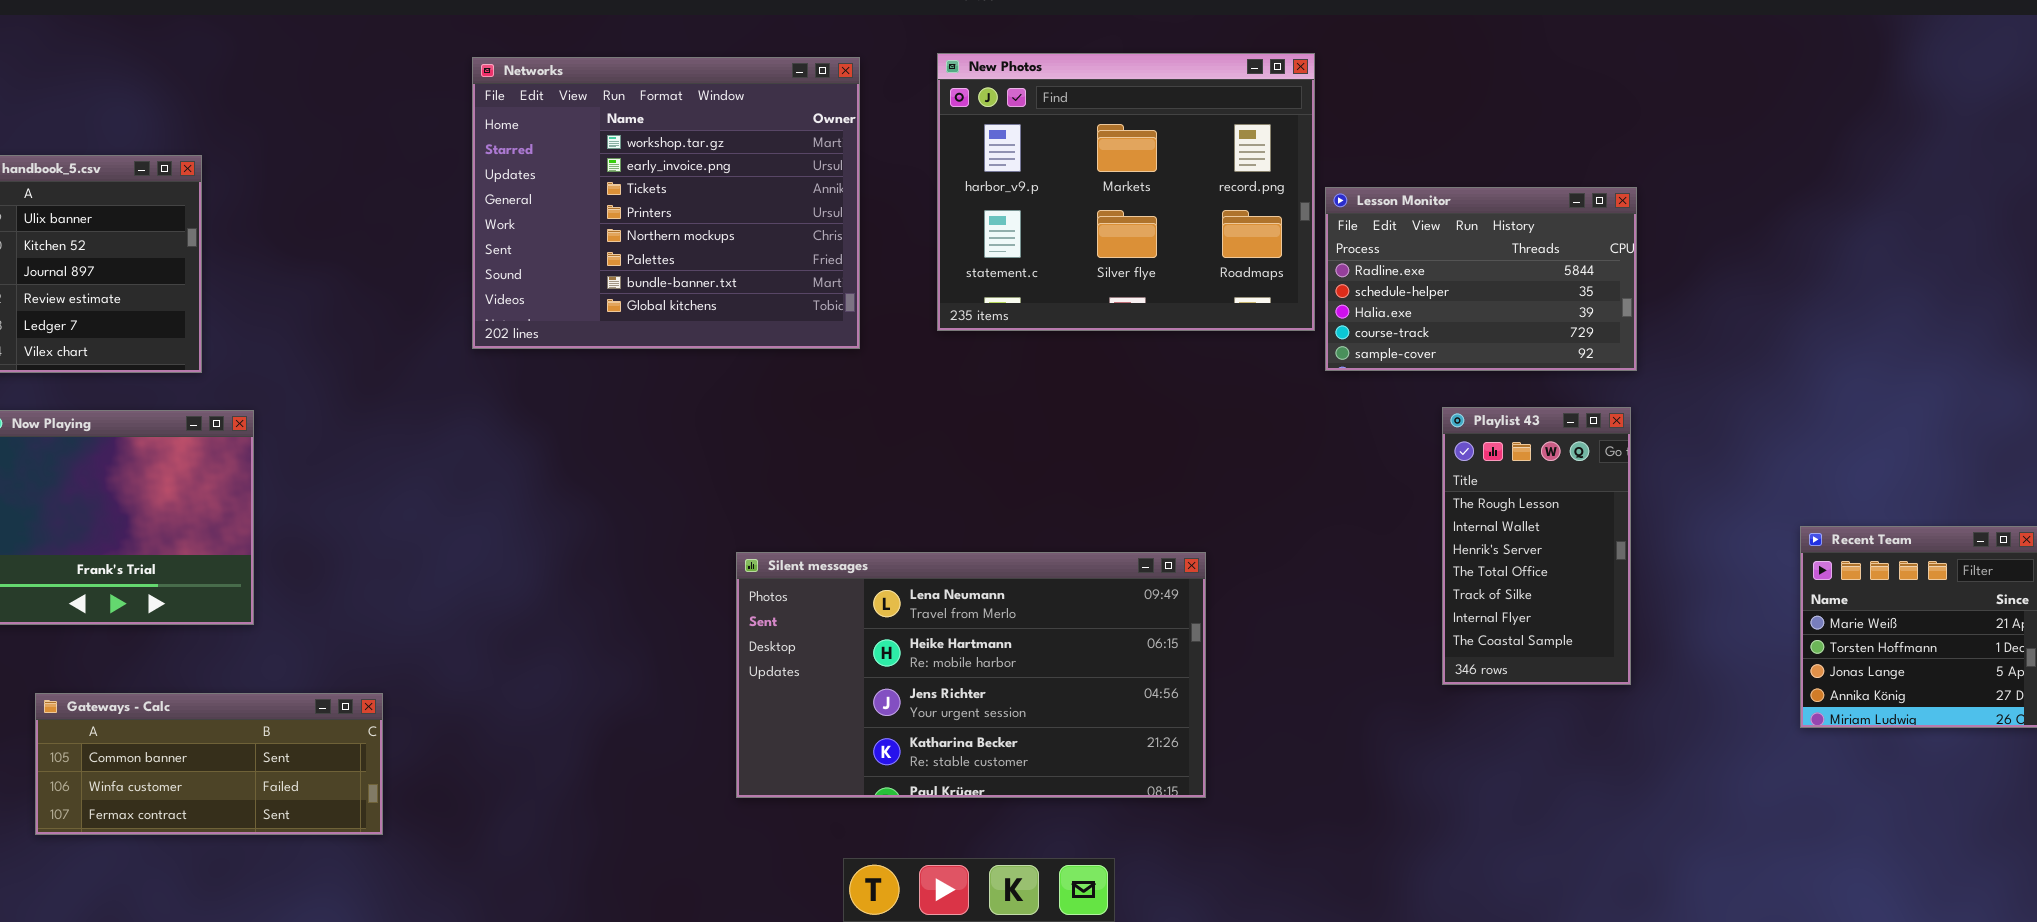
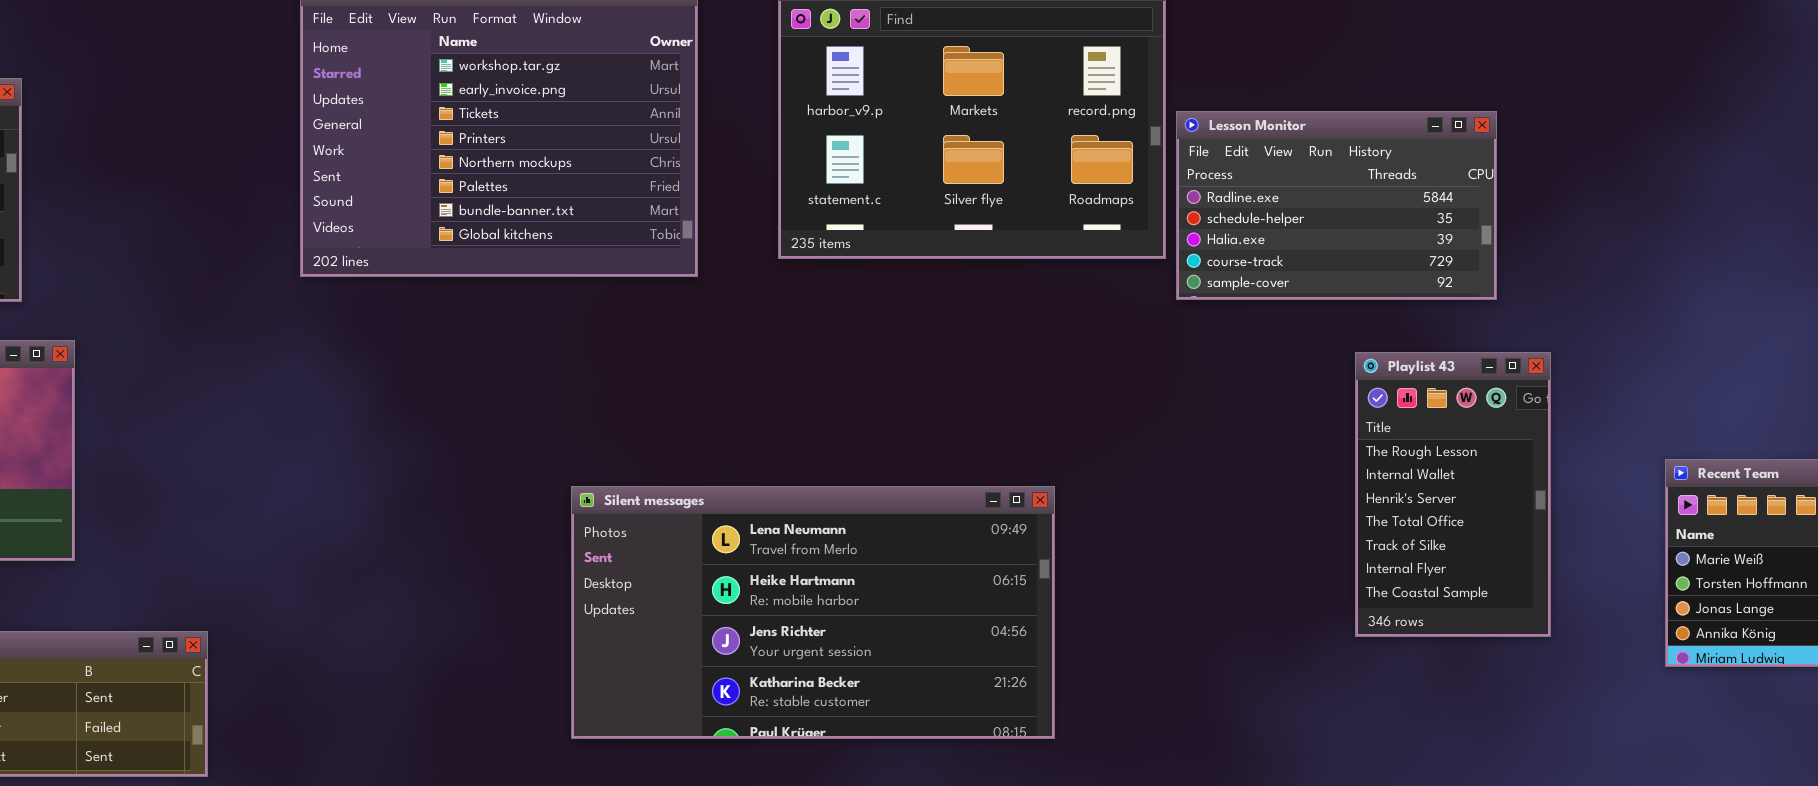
Playlist 43: [1442,407,1631,685] -> [1355,352,1551,637], moved

